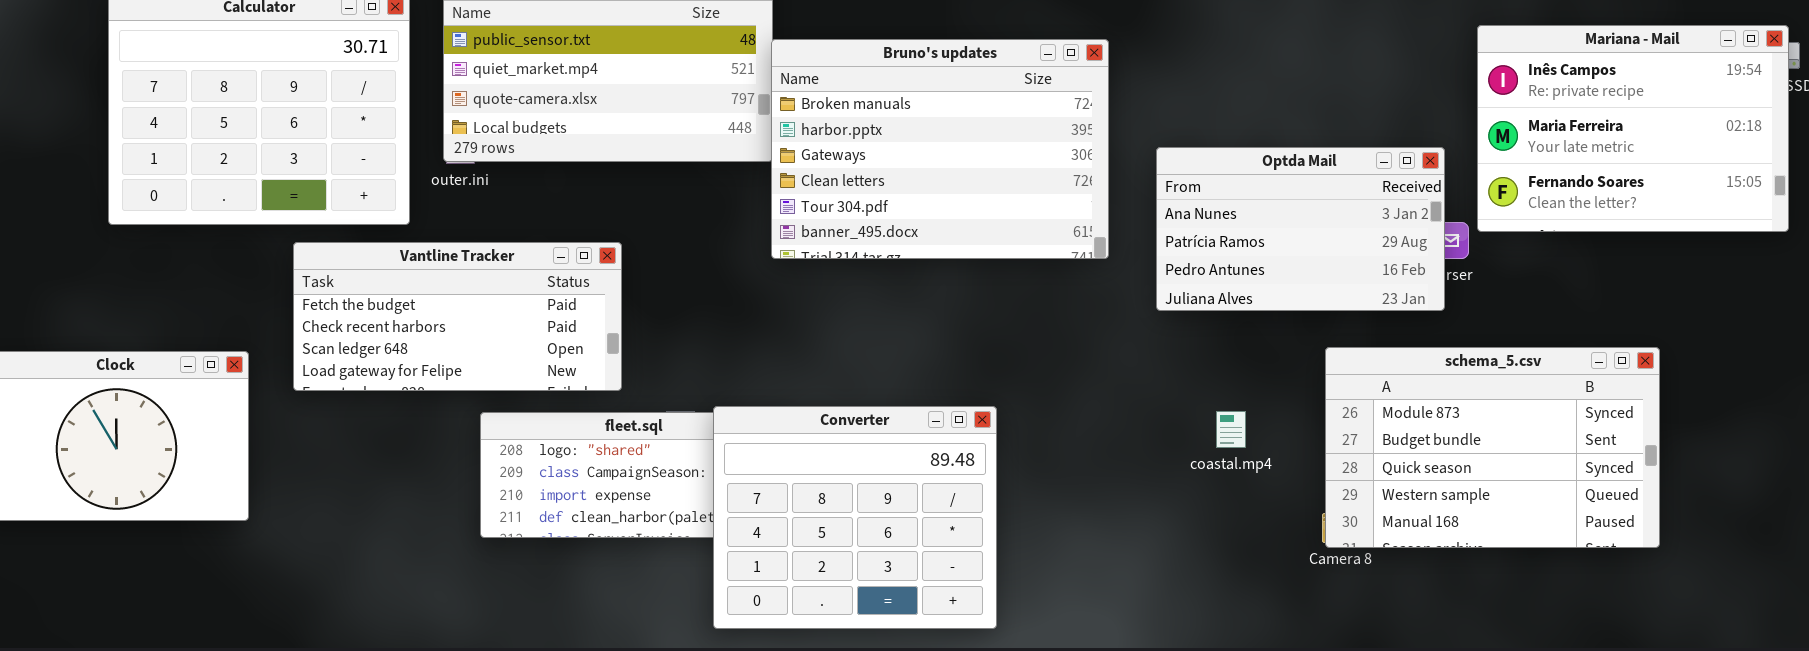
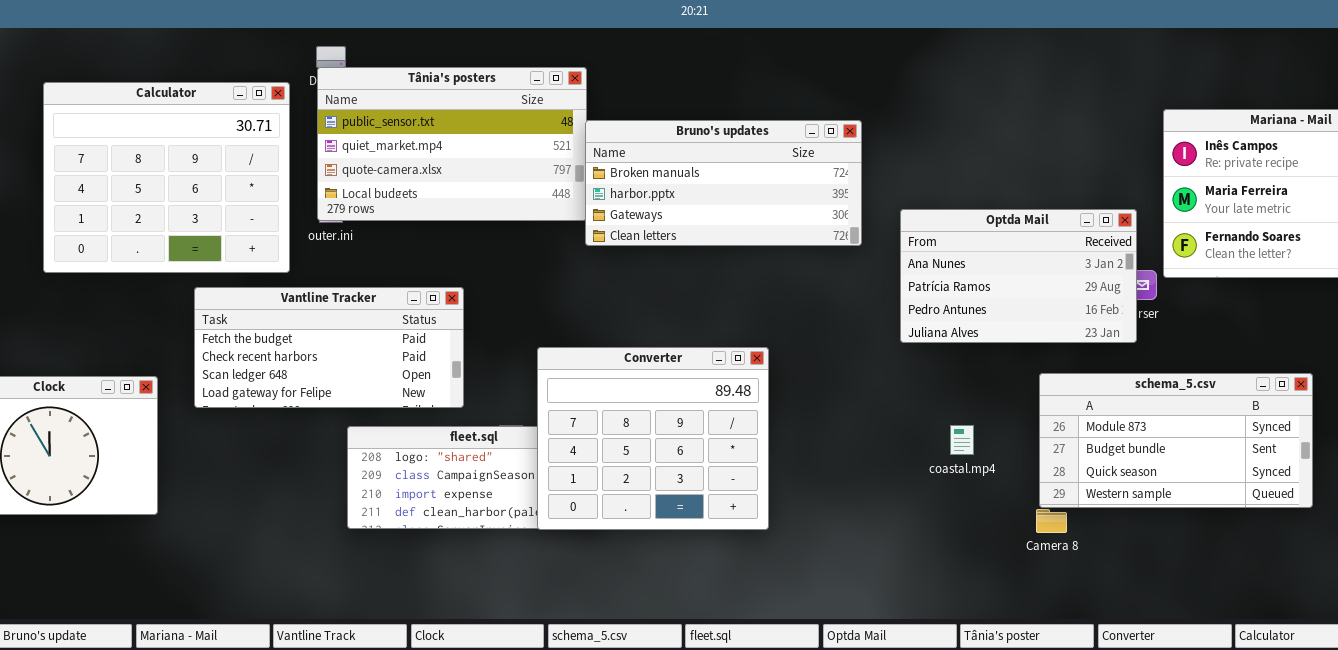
Bruno's updates: [771,39,1109,259] -> [585,120,862,246], resized
schema_5.csv: [1325,347,1660,548] -> [1039,373,1313,508], resized
Converter: [713,406,997,629] -> [537,347,769,530], moved

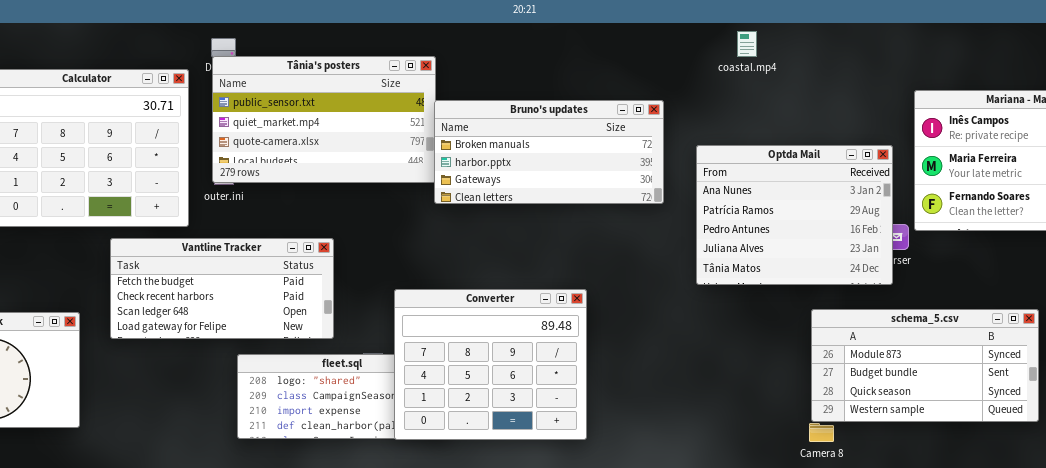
Optda Mail: [900,209,1137,343] -> [696,145,893,285], resized
coastal.mp4: [950,425,974,455] -> [737,31,757,57], moved

